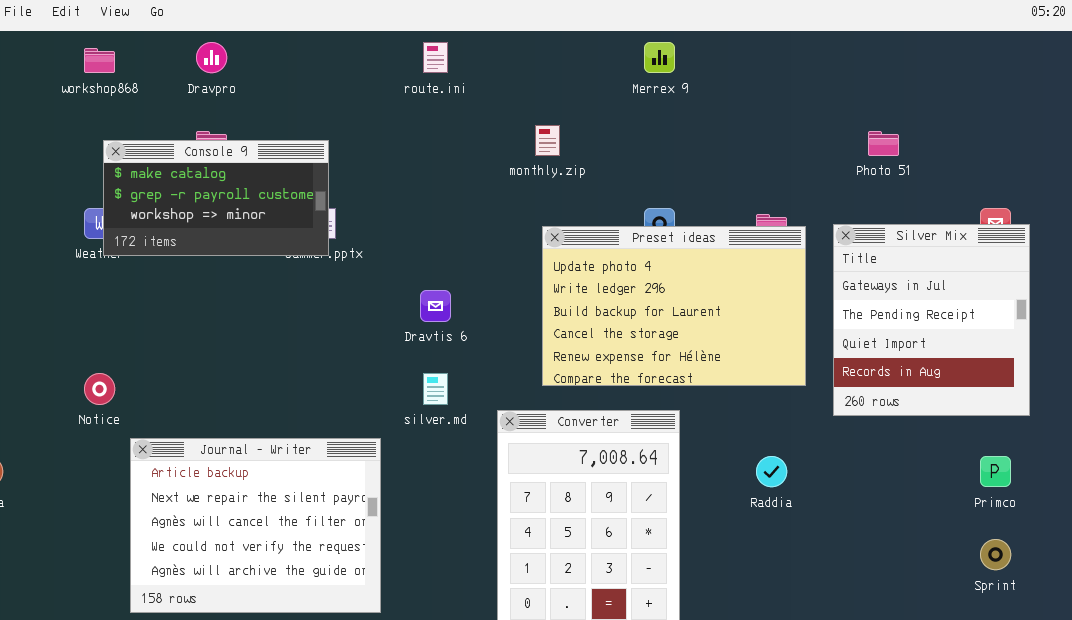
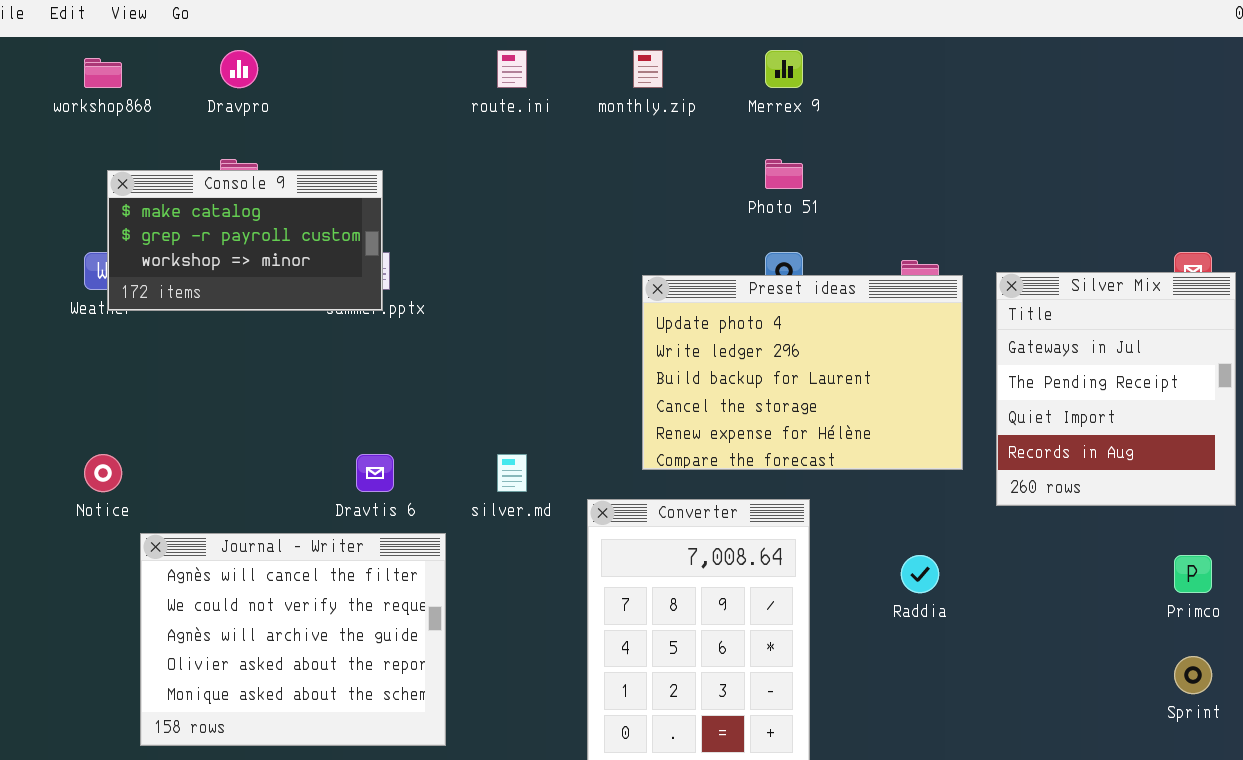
monthly.zip: [535,125,560,156] -> [633,50,663,88], moved
Photo 51: [868,131,899,156] -> [765,159,803,189], moved
Dravtis 6: [420,290,451,322] -> [356,454,394,492], moved
Journal - Writer: [130,438,381,613] -> [140,533,446,746], scrolled down 2 rows

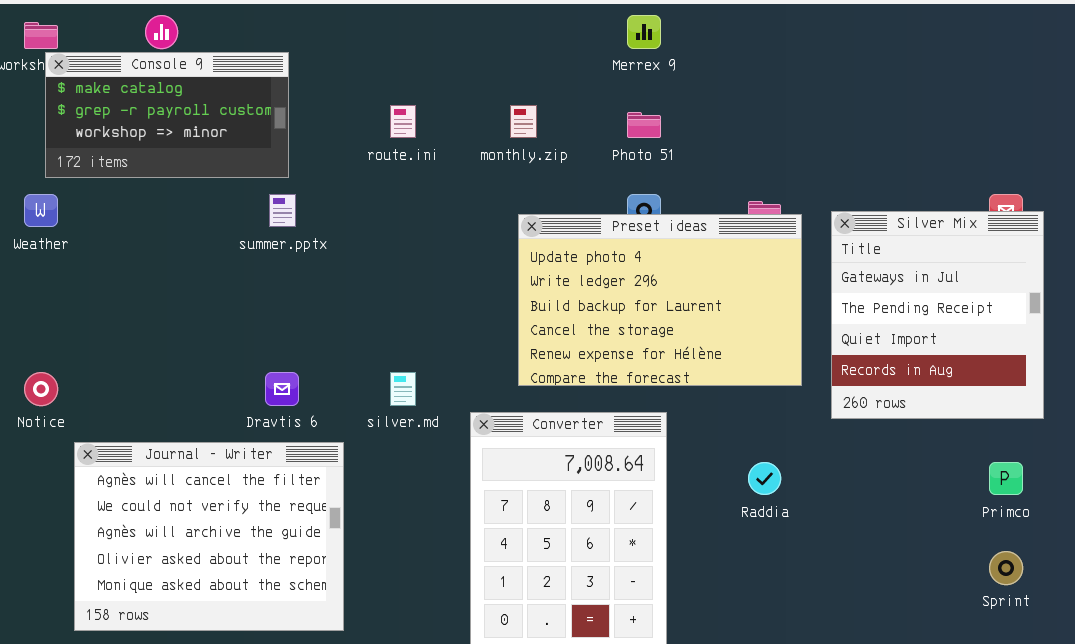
route.ini: [497,50,527,88] -> [390,105,416,138], moved
monthly.zip: [633,50,663,88] -> [510,105,537,138], moved
Console 9: [107,170,383,311] -> [45,52,289,178], moved

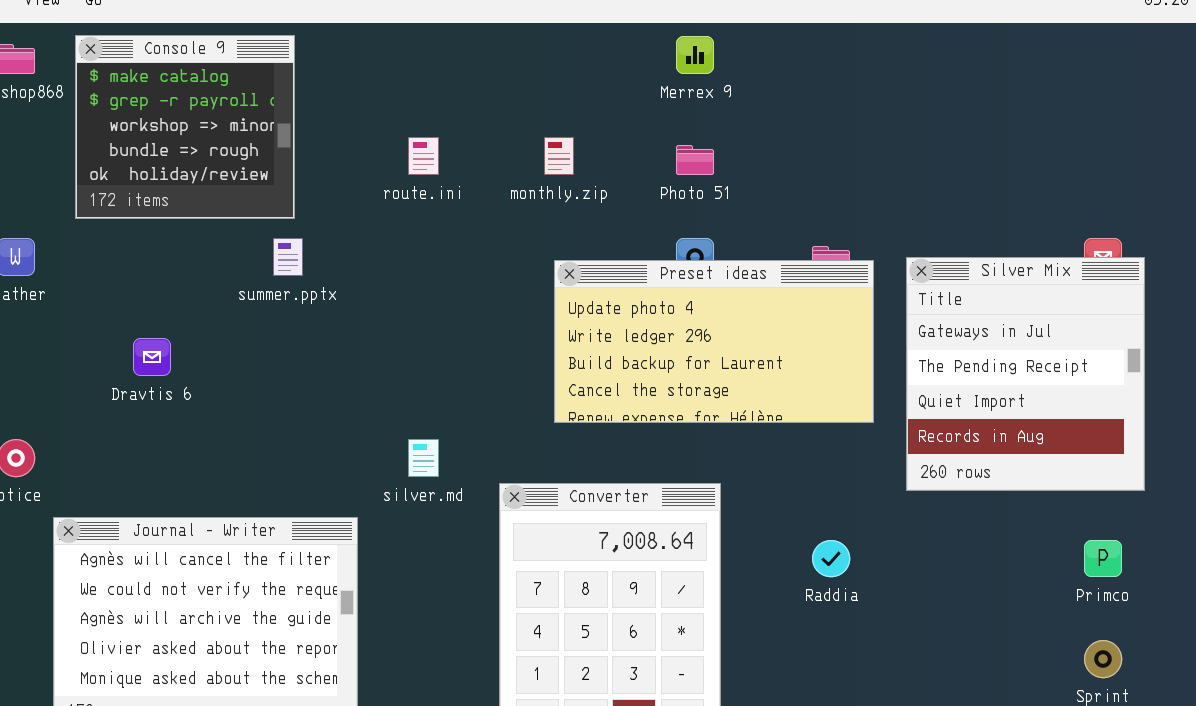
Console 9: [45,52,289,178] -> [75,35,295,219], resized
Preset ideas: [518,214,802,386] -> [554,260,874,423], resized
Dravtis 6: [265,372,299,406] -> [133,338,171,376], moved

